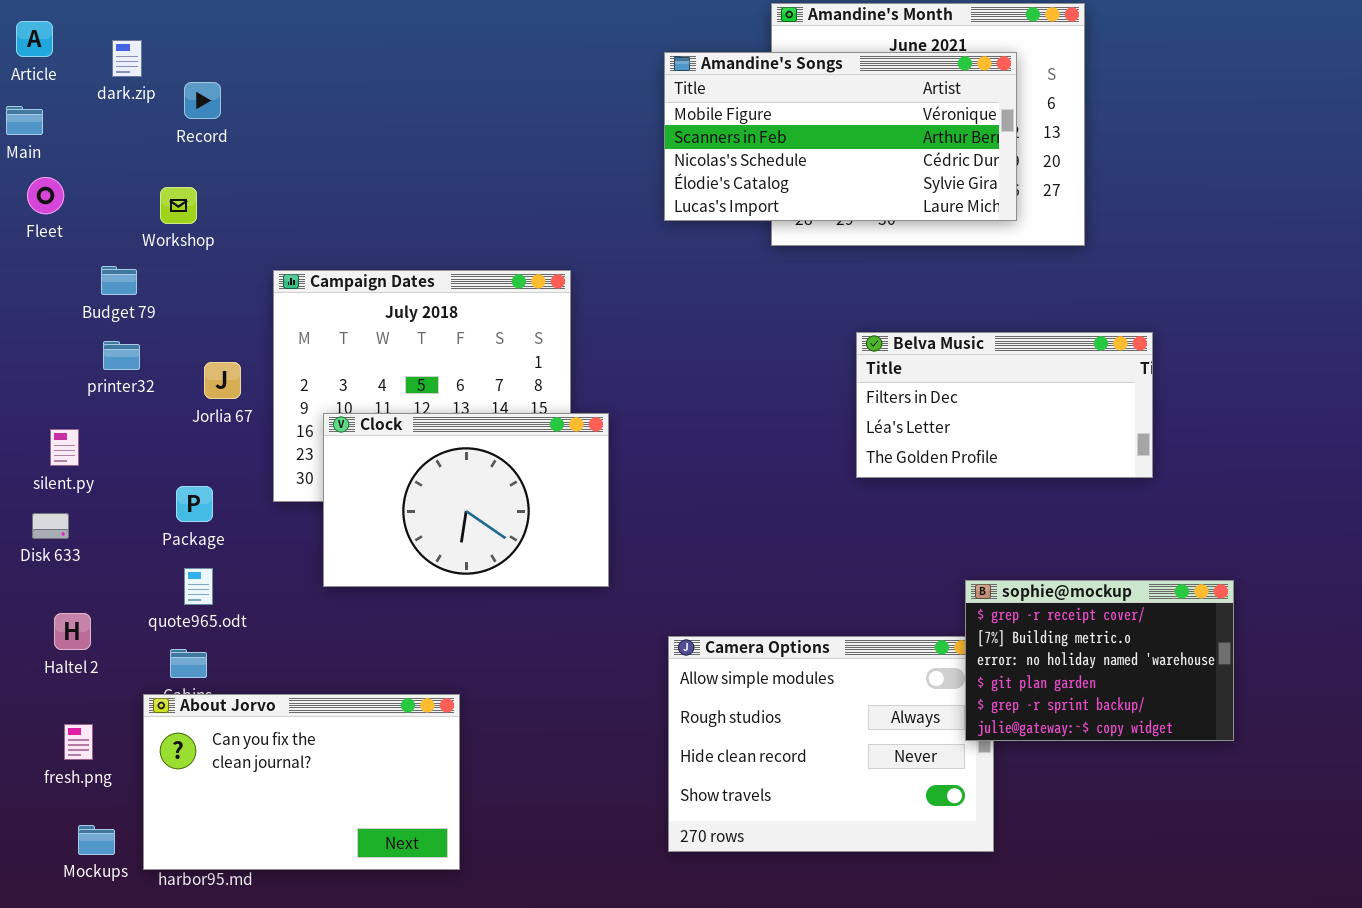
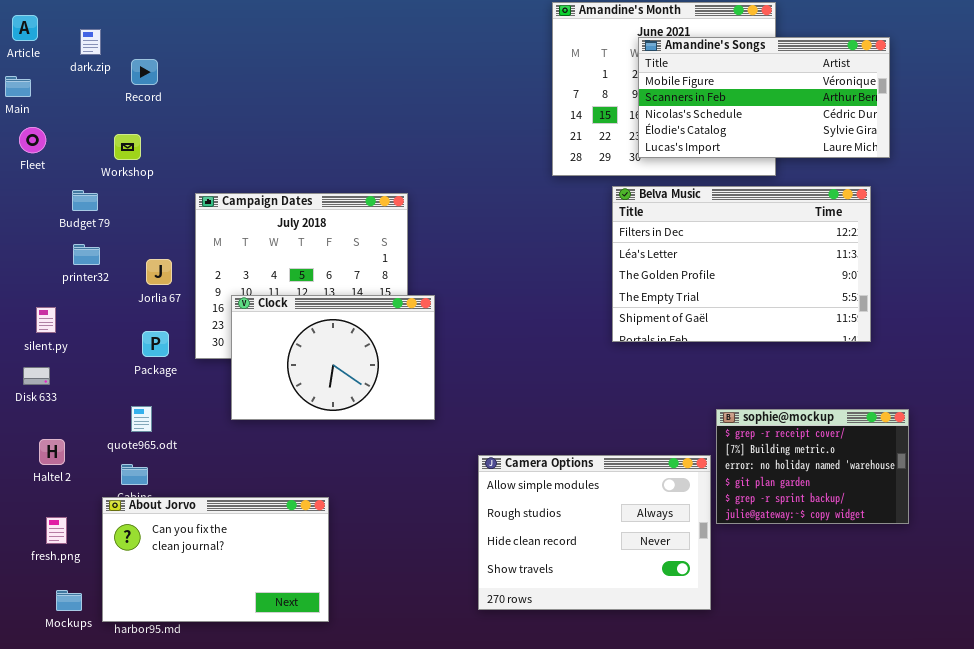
Amandine's Songs: [664,52,1017,221] -> [638,37,890,158], moved
Belva Music: [856,332,1153,478] -> [612,186,871,342], resized
Package: [176,486,213,522] -> [142,331,169,357], moved
sophie@mockup: [965,580,1234,741] -> [716,409,909,524], moved

